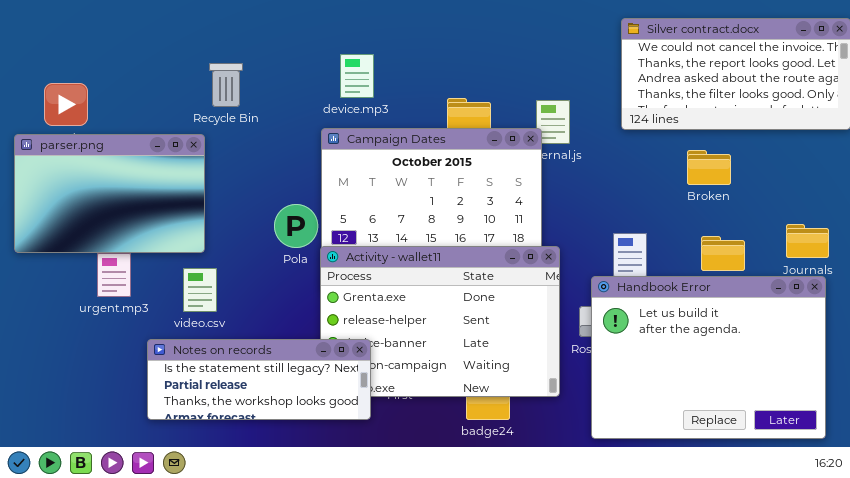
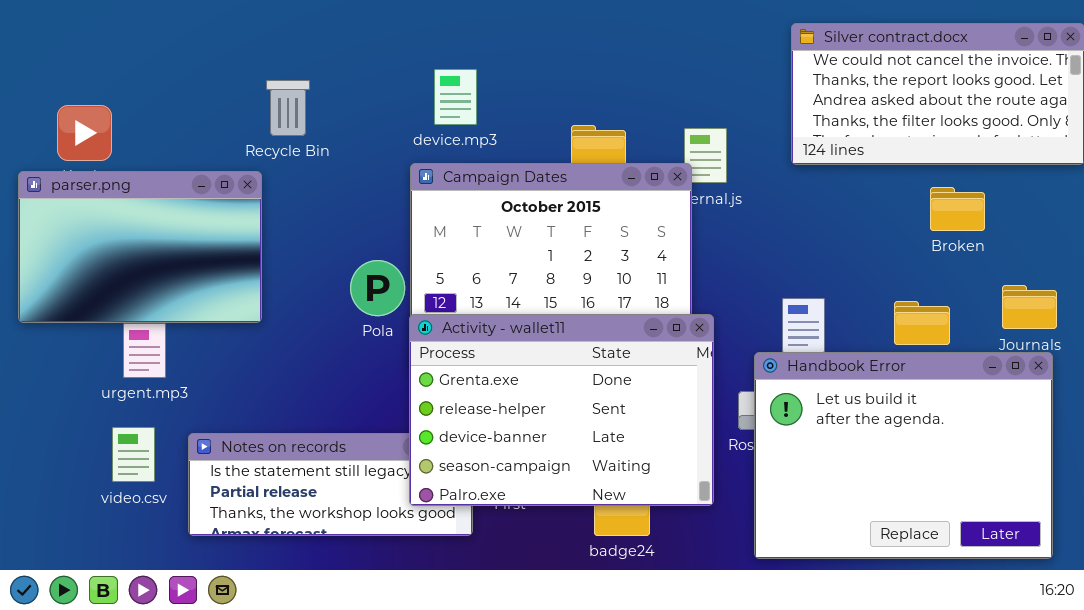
Broken: [687,150,731,185] -> [930,187,985,231], moved
Activity - wallet11: [320,246,560,397] -> [409,314,714,506], raised
video.csv: [183,268,217,312] -> [112,427,155,482], moved

